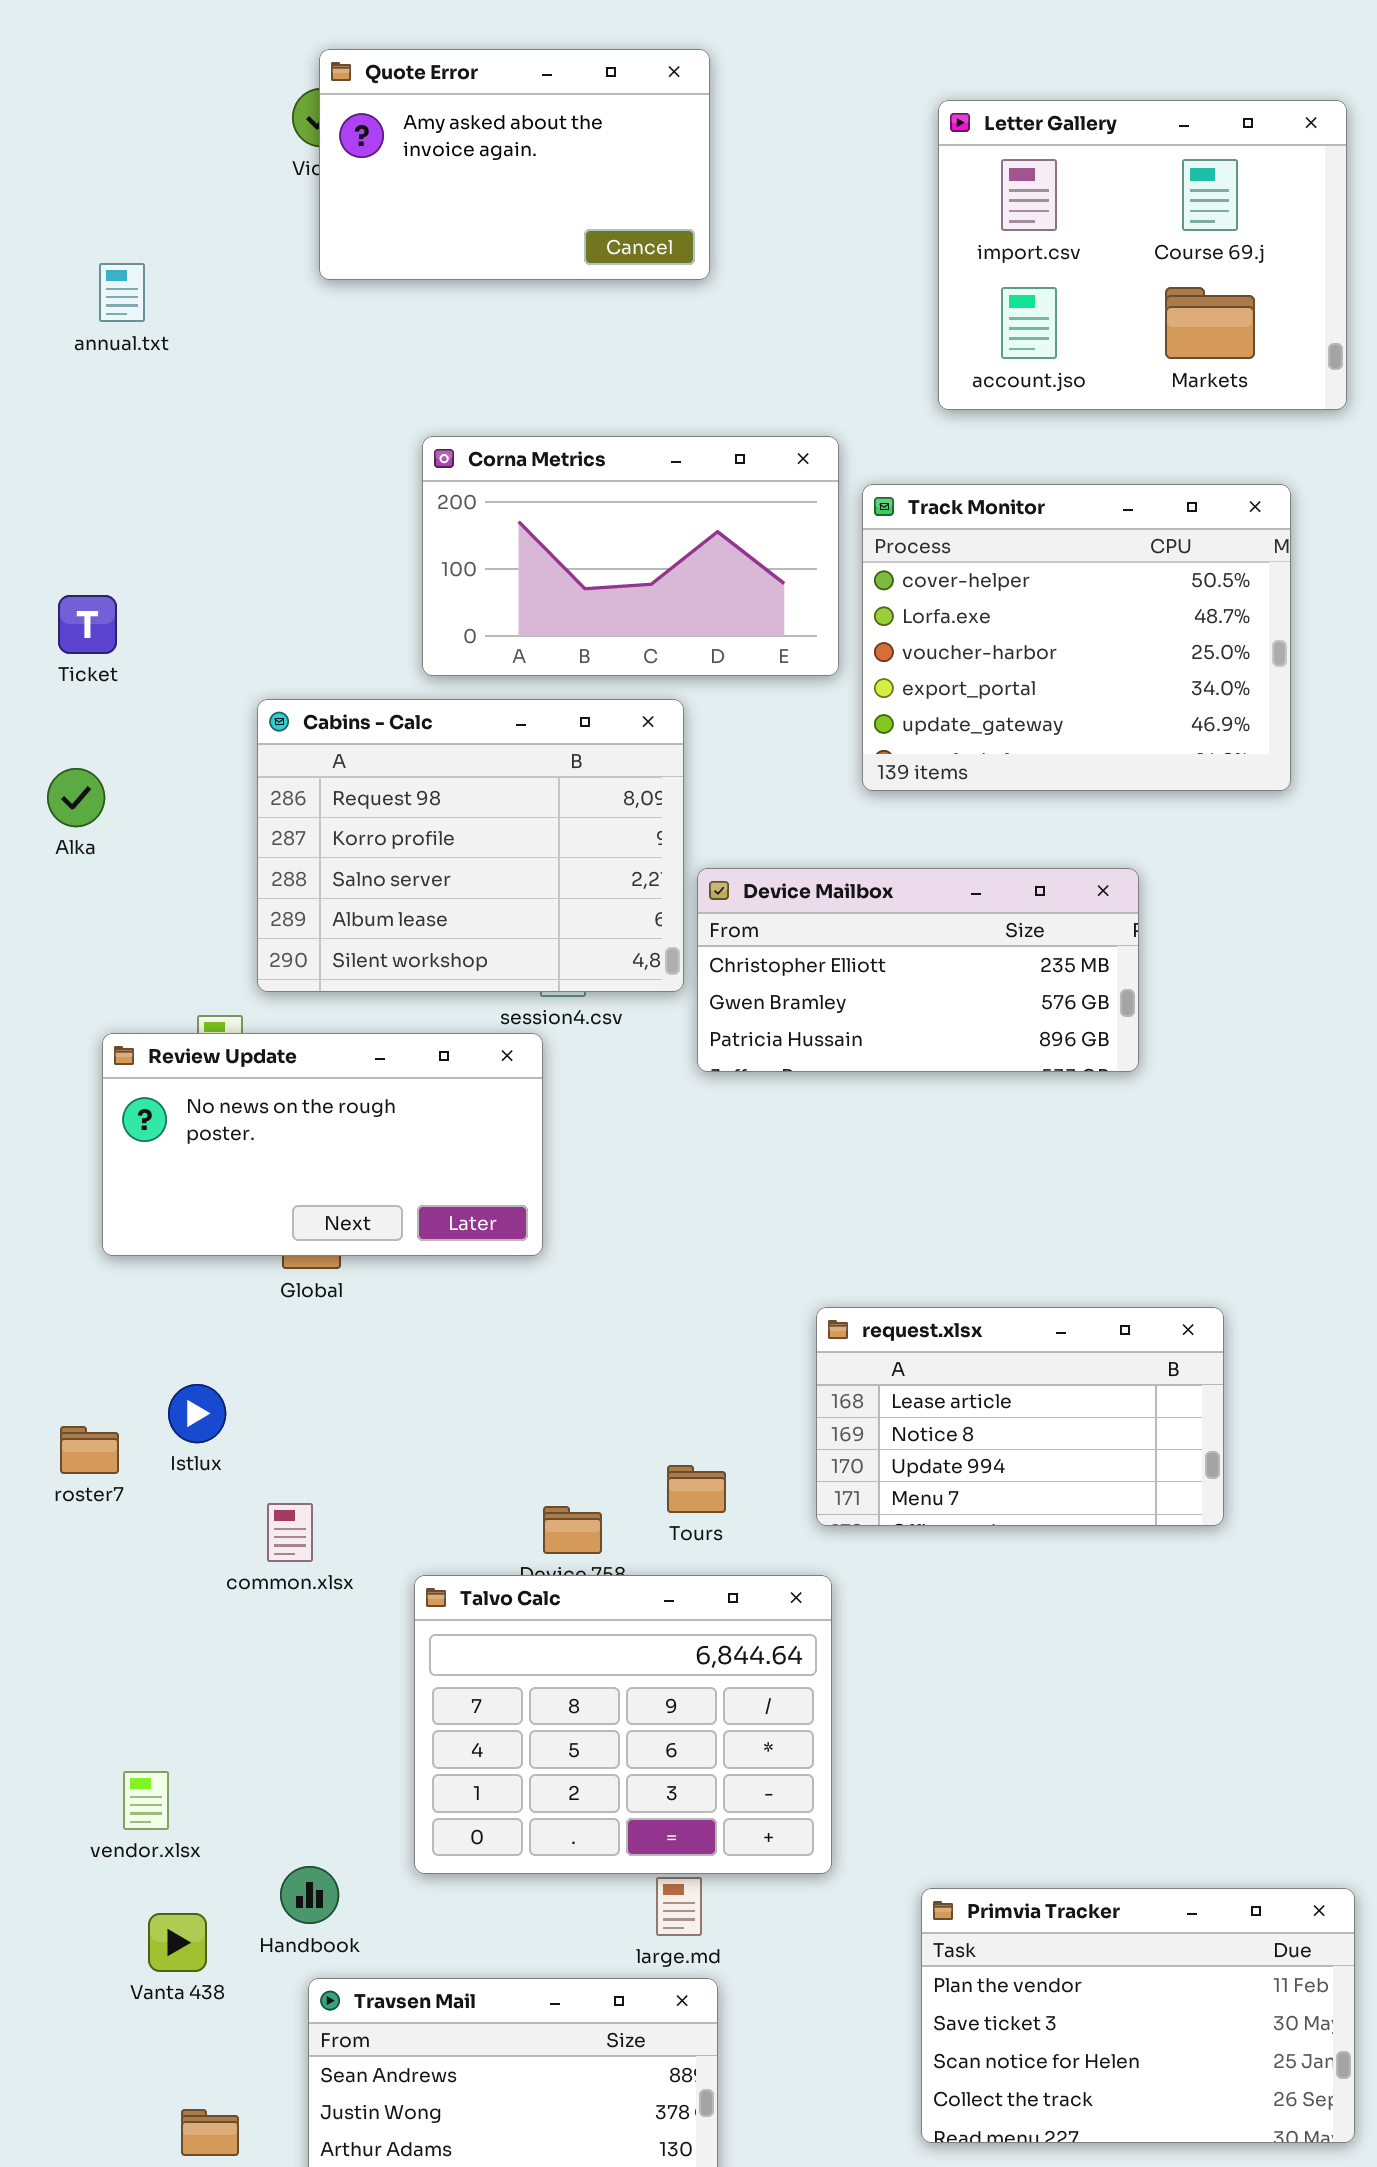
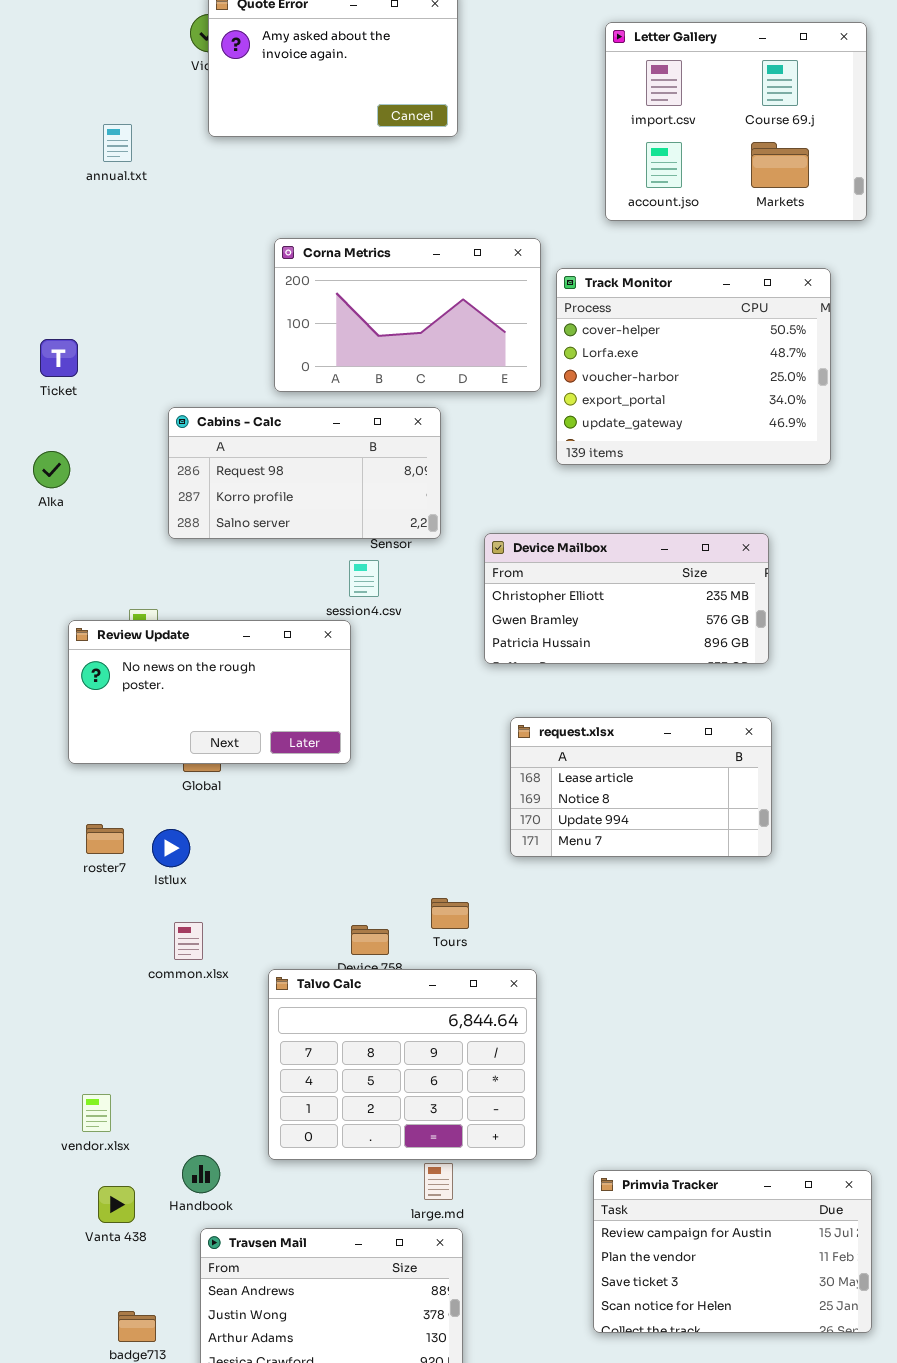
annual.txt: [99,263,145,322] -> [103,124,132,162], moved
Cabins - Calc: [257,699,684,992] -> [168,407,441,539], resized
Device Mailbox: [697,868,1139,1072] -> [484,533,769,664], moved
request.xlsx: [816,1307,1224,1526] -> [510,717,772,857], moved
Istlux: [168,1384,226,1443] -> [152,829,190,867], moved
roster7: [60,1426,119,1474] -> [86,824,124,854], moved
Primvia Tracker: [921,1888,1355,2143] -> [593,1170,872,1333], scrolled up 1 row

